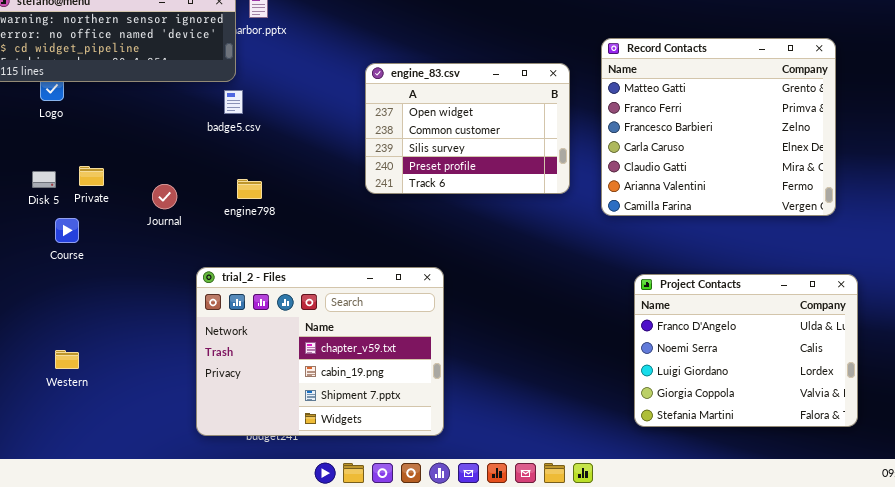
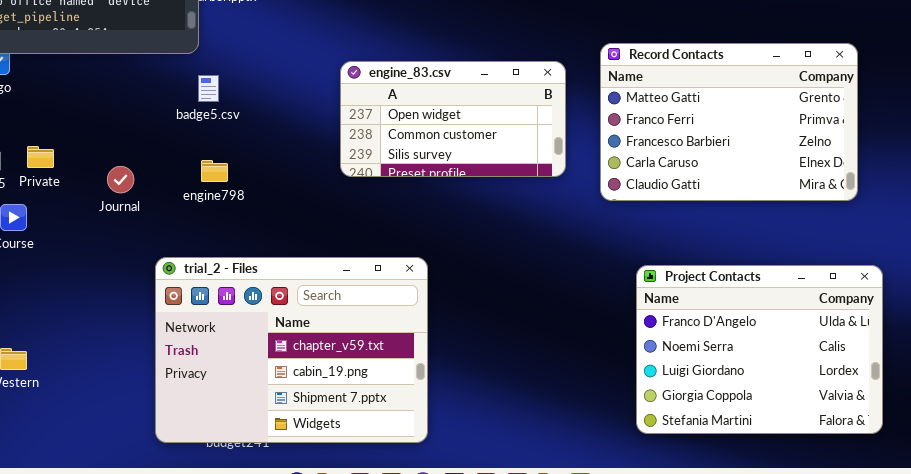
Record Contacts: [601,38,836,216] -> [600,43,858,201], resized
engine_83.csv: [365,63,570,194] -> [340,61,566,177], resized
badge5.csv: [224,90,243,114] -> [198,75,219,102], moved

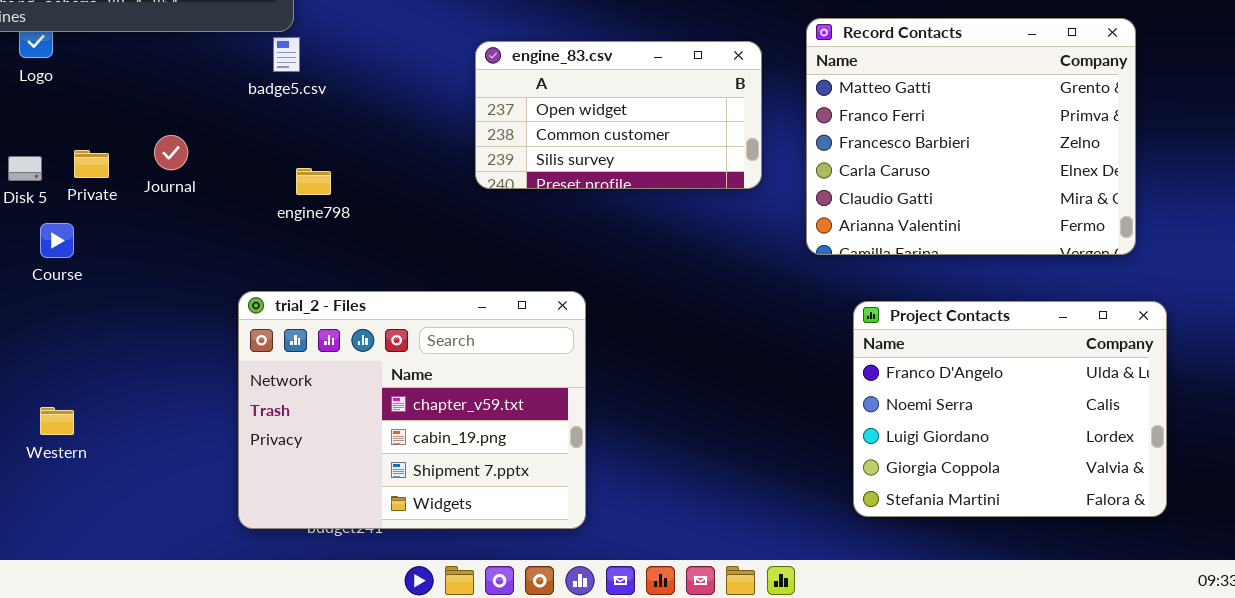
Record Contacts: [600,43,858,201] -> [806,18,1136,255], resized
badge5.csv: [198,75,219,102] -> [273,37,300,72], moved
Journal: [107,166,134,193] -> [154,135,188,170], moved

